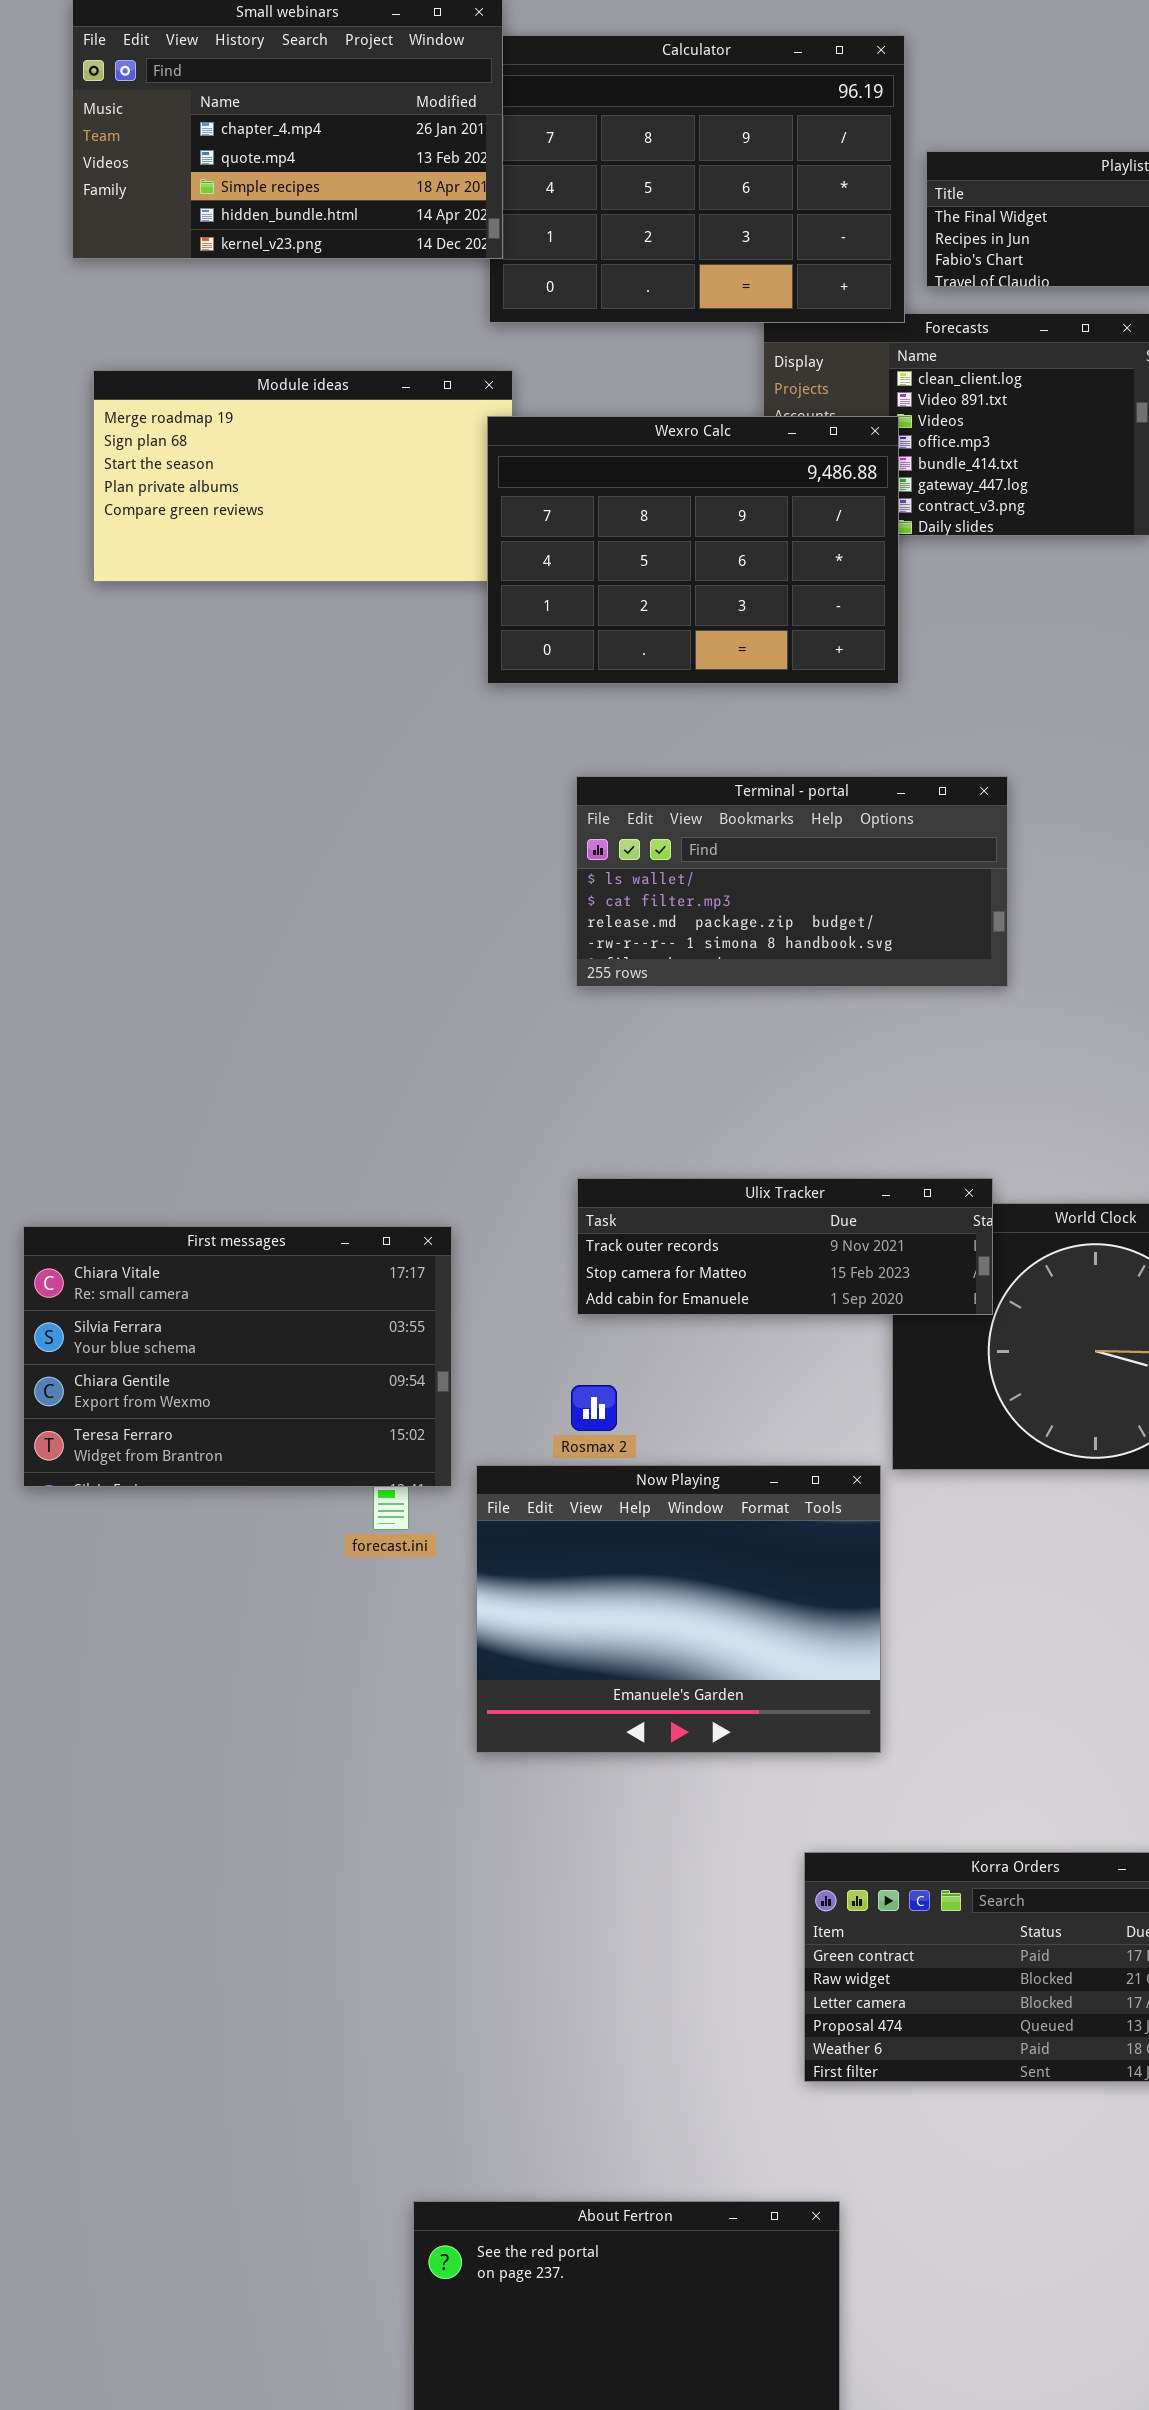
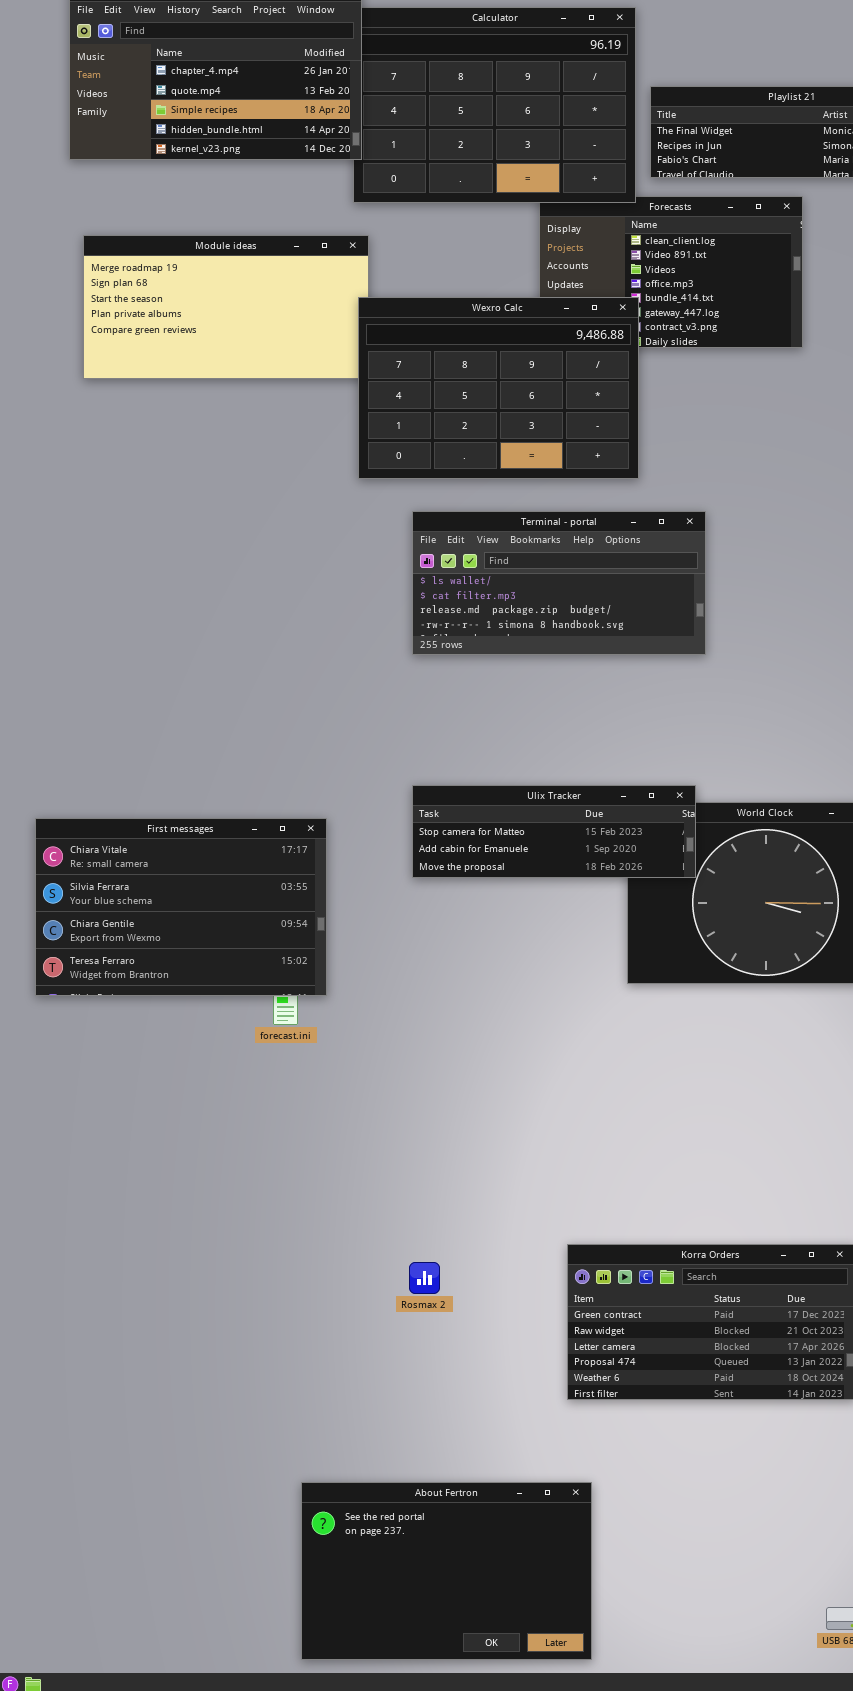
Wexro Calc: [487,416,899,684] -> [358,297,639,479], moved
Ulix Tracker: [577,1178,993,1315] -> [412,785,696,878], scrolled down 1 row
Rosmax 2: [571,1385,617,1431] -> [409,1262,440,1294], moved
Now Playing: [476,1465,881,1753] -> none, closed

